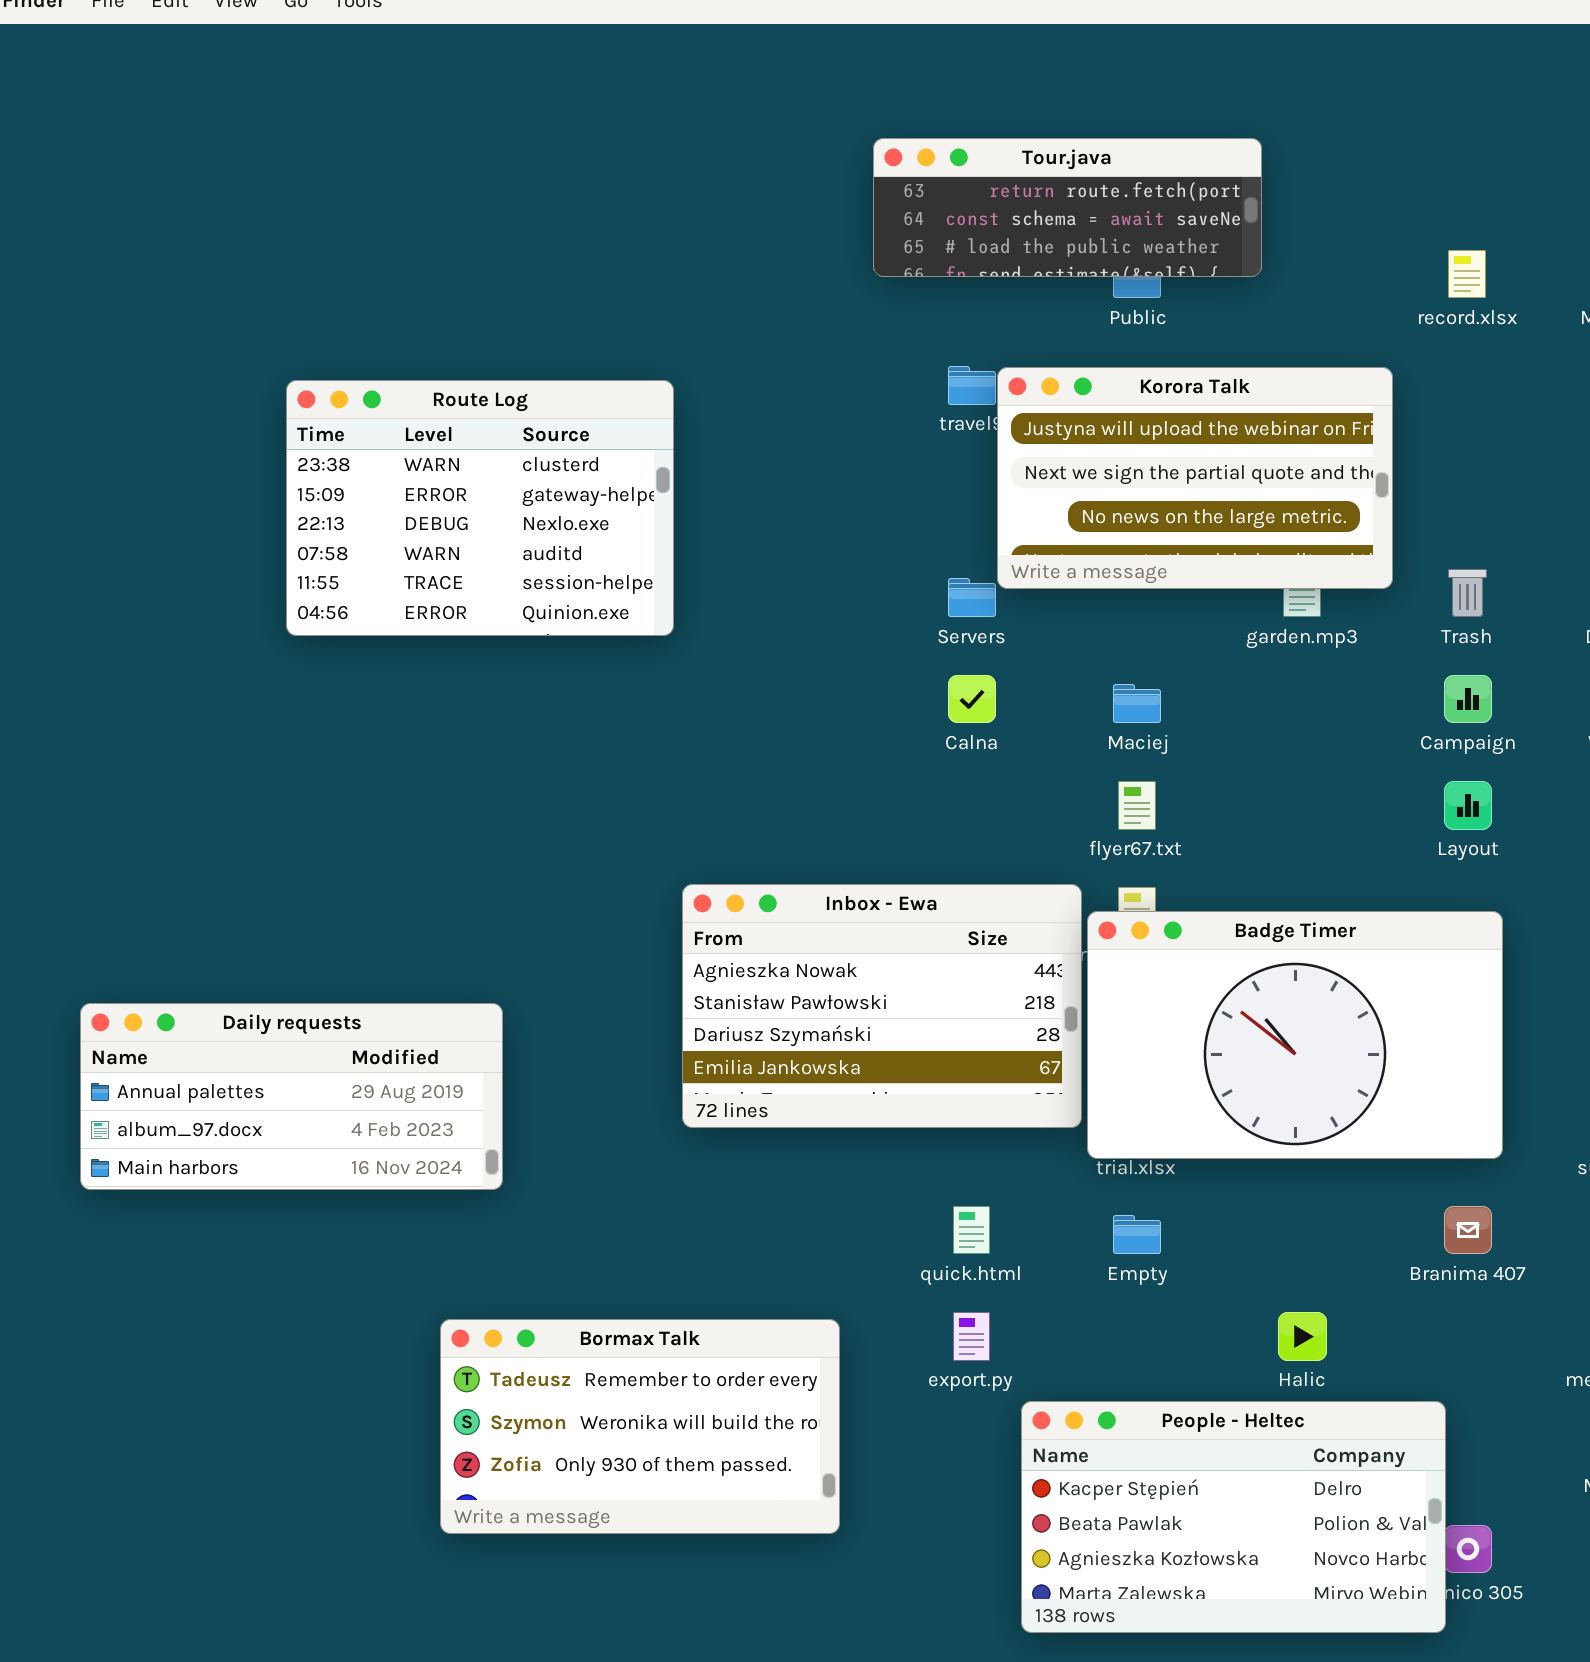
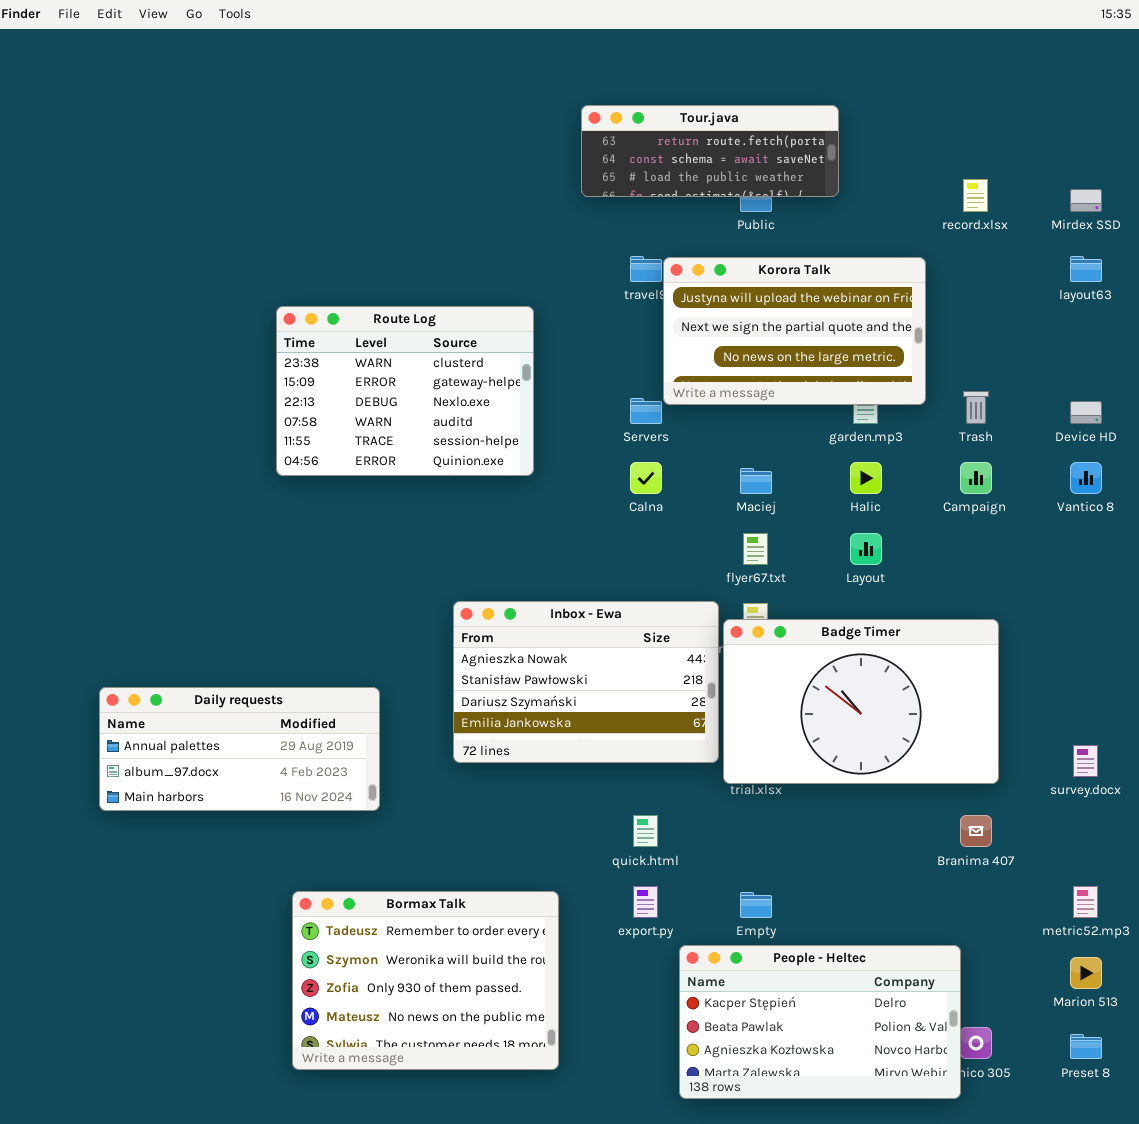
Route Log: [286,380,674,636] -> [276,306,534,476], moved
Layout: [1444,781,1492,830] -> [850,533,882,565], moved
Daily requests: [80,1003,503,1190] -> [99,687,380,811], moved
Empty: [1113,1215,1161,1254] -> [740,892,772,918], moved
Halic: [1278,1312,1327,1361] -> [850,462,882,494], moved
Bormax Talk: [440,1319,840,1534] -> [292,891,559,1070], resized

